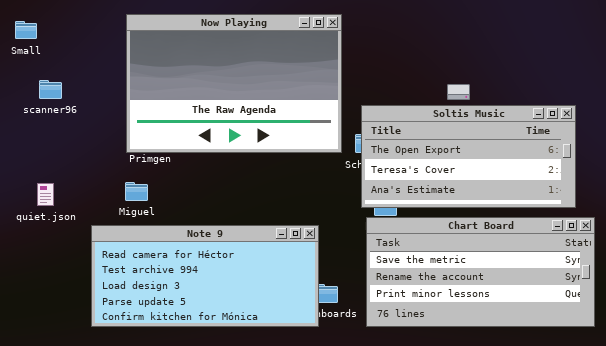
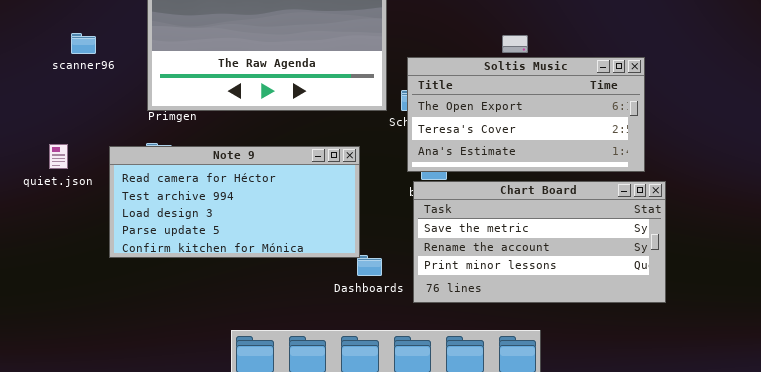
scanner96: [39,80,62,99] -> [71,33,96,54], moved
Note 9: [91,225,319,327] -> [109,146,360,258], moved

